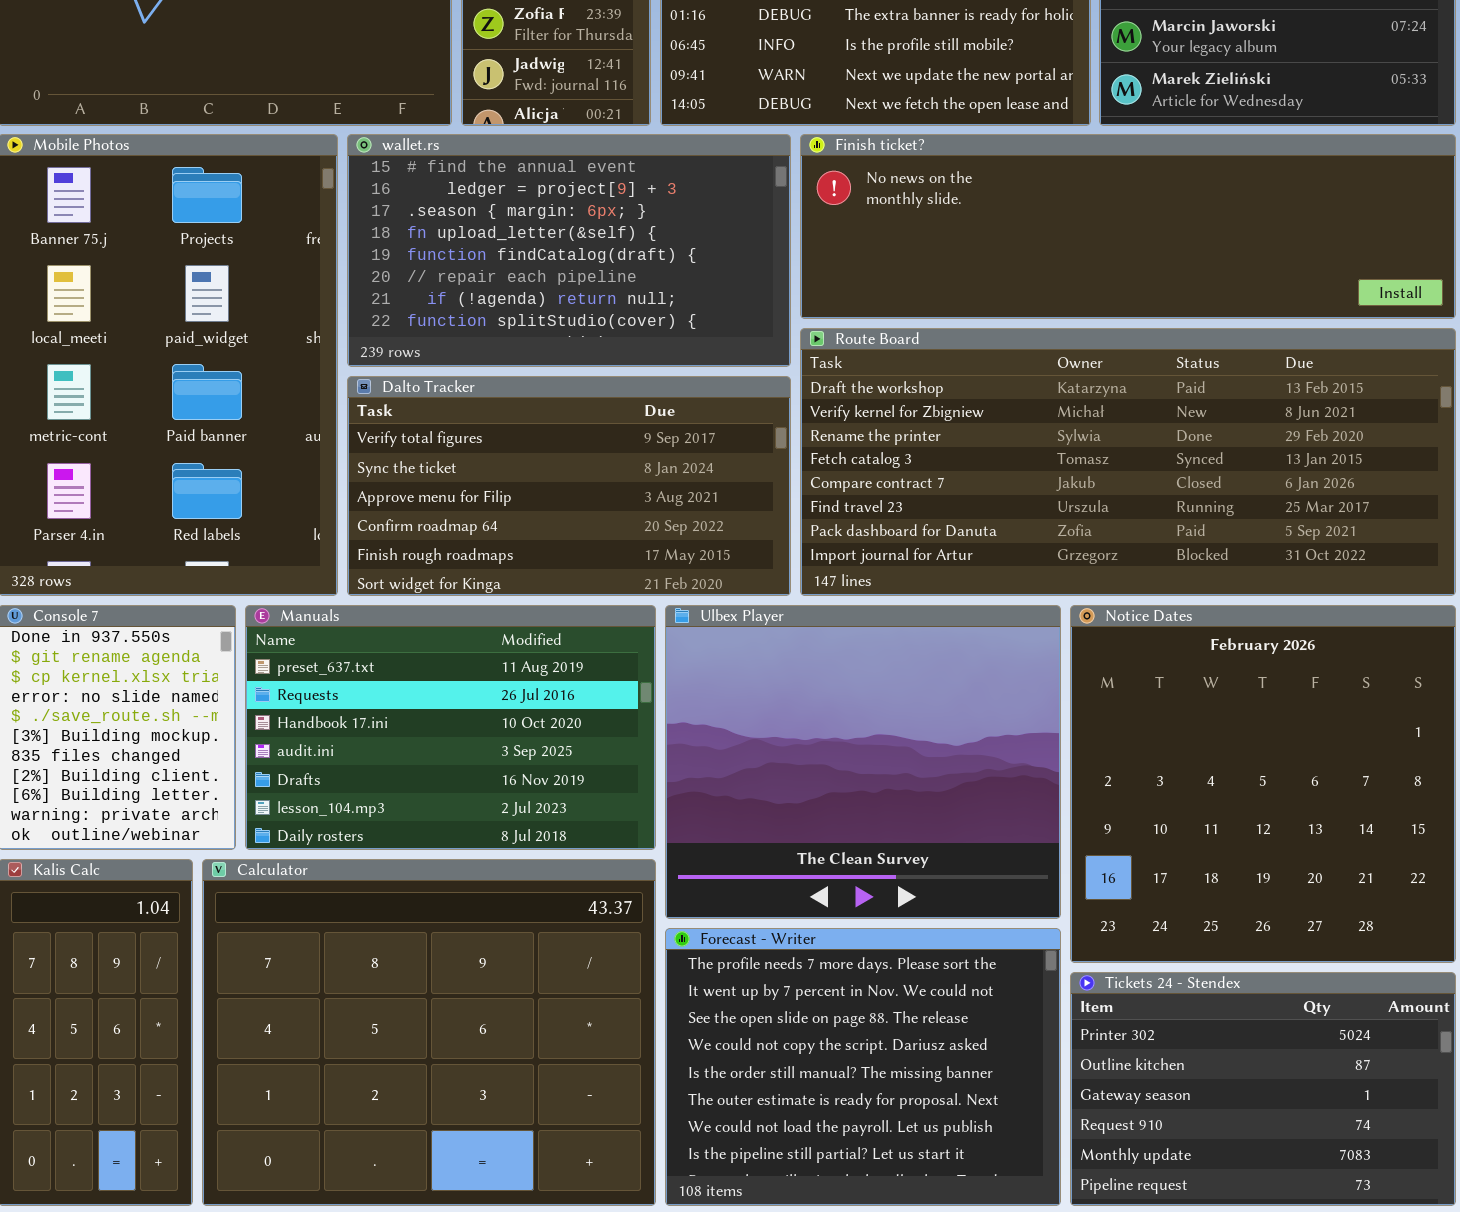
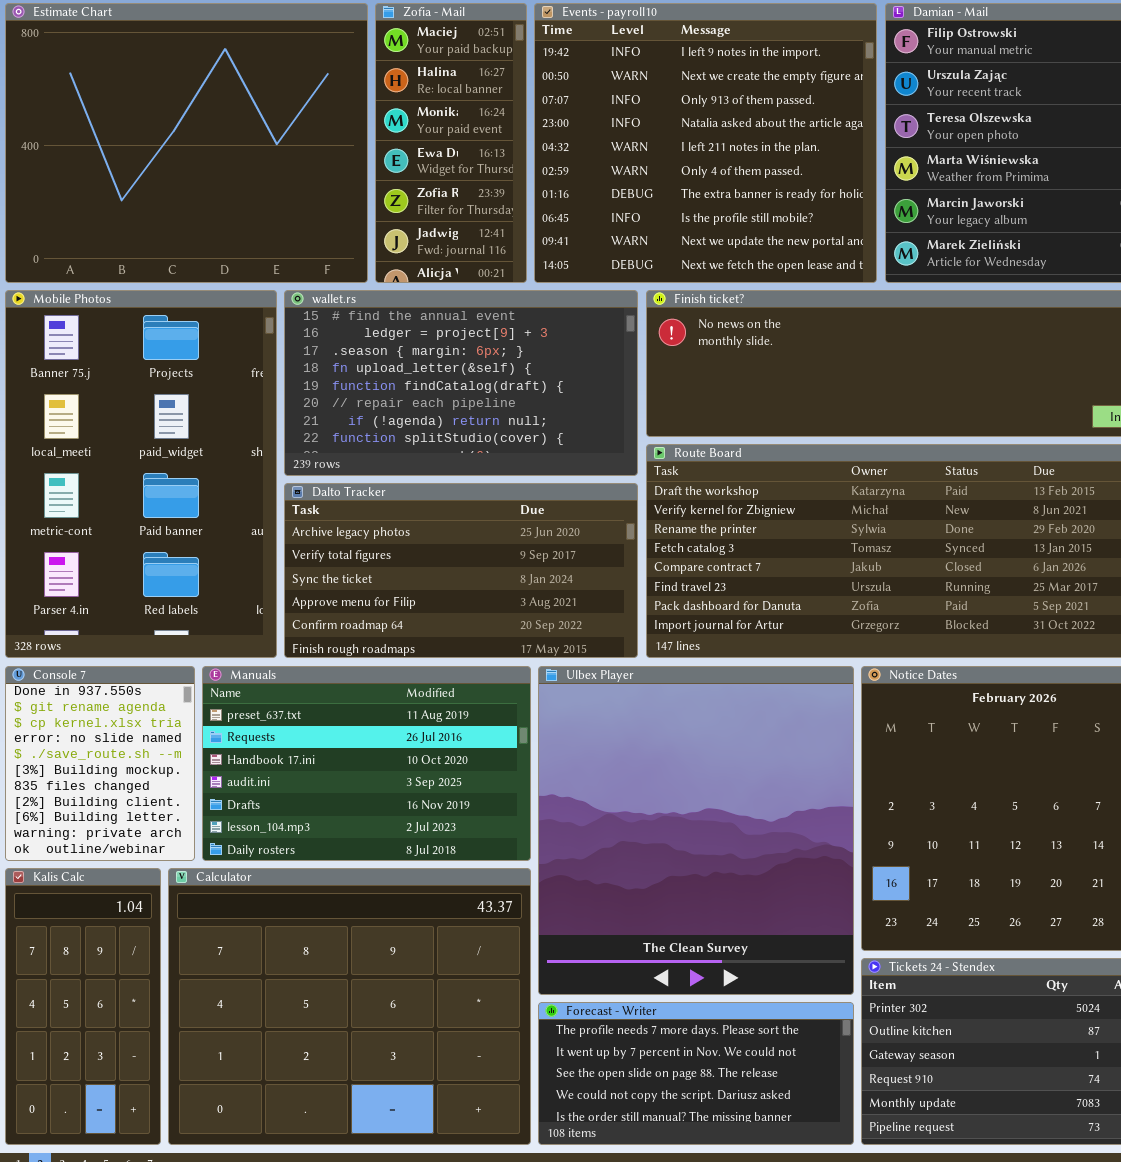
Dalto Tracker: [347,376,791,596] -> [284,483,638,658], scrolled up 1 row
Ulbex Player: [665,605,1061,919] -> [538,666,854,995], resized
Forecast - Writer: [665,928,1061,1206] -> [538,1002,854,1145], resized

